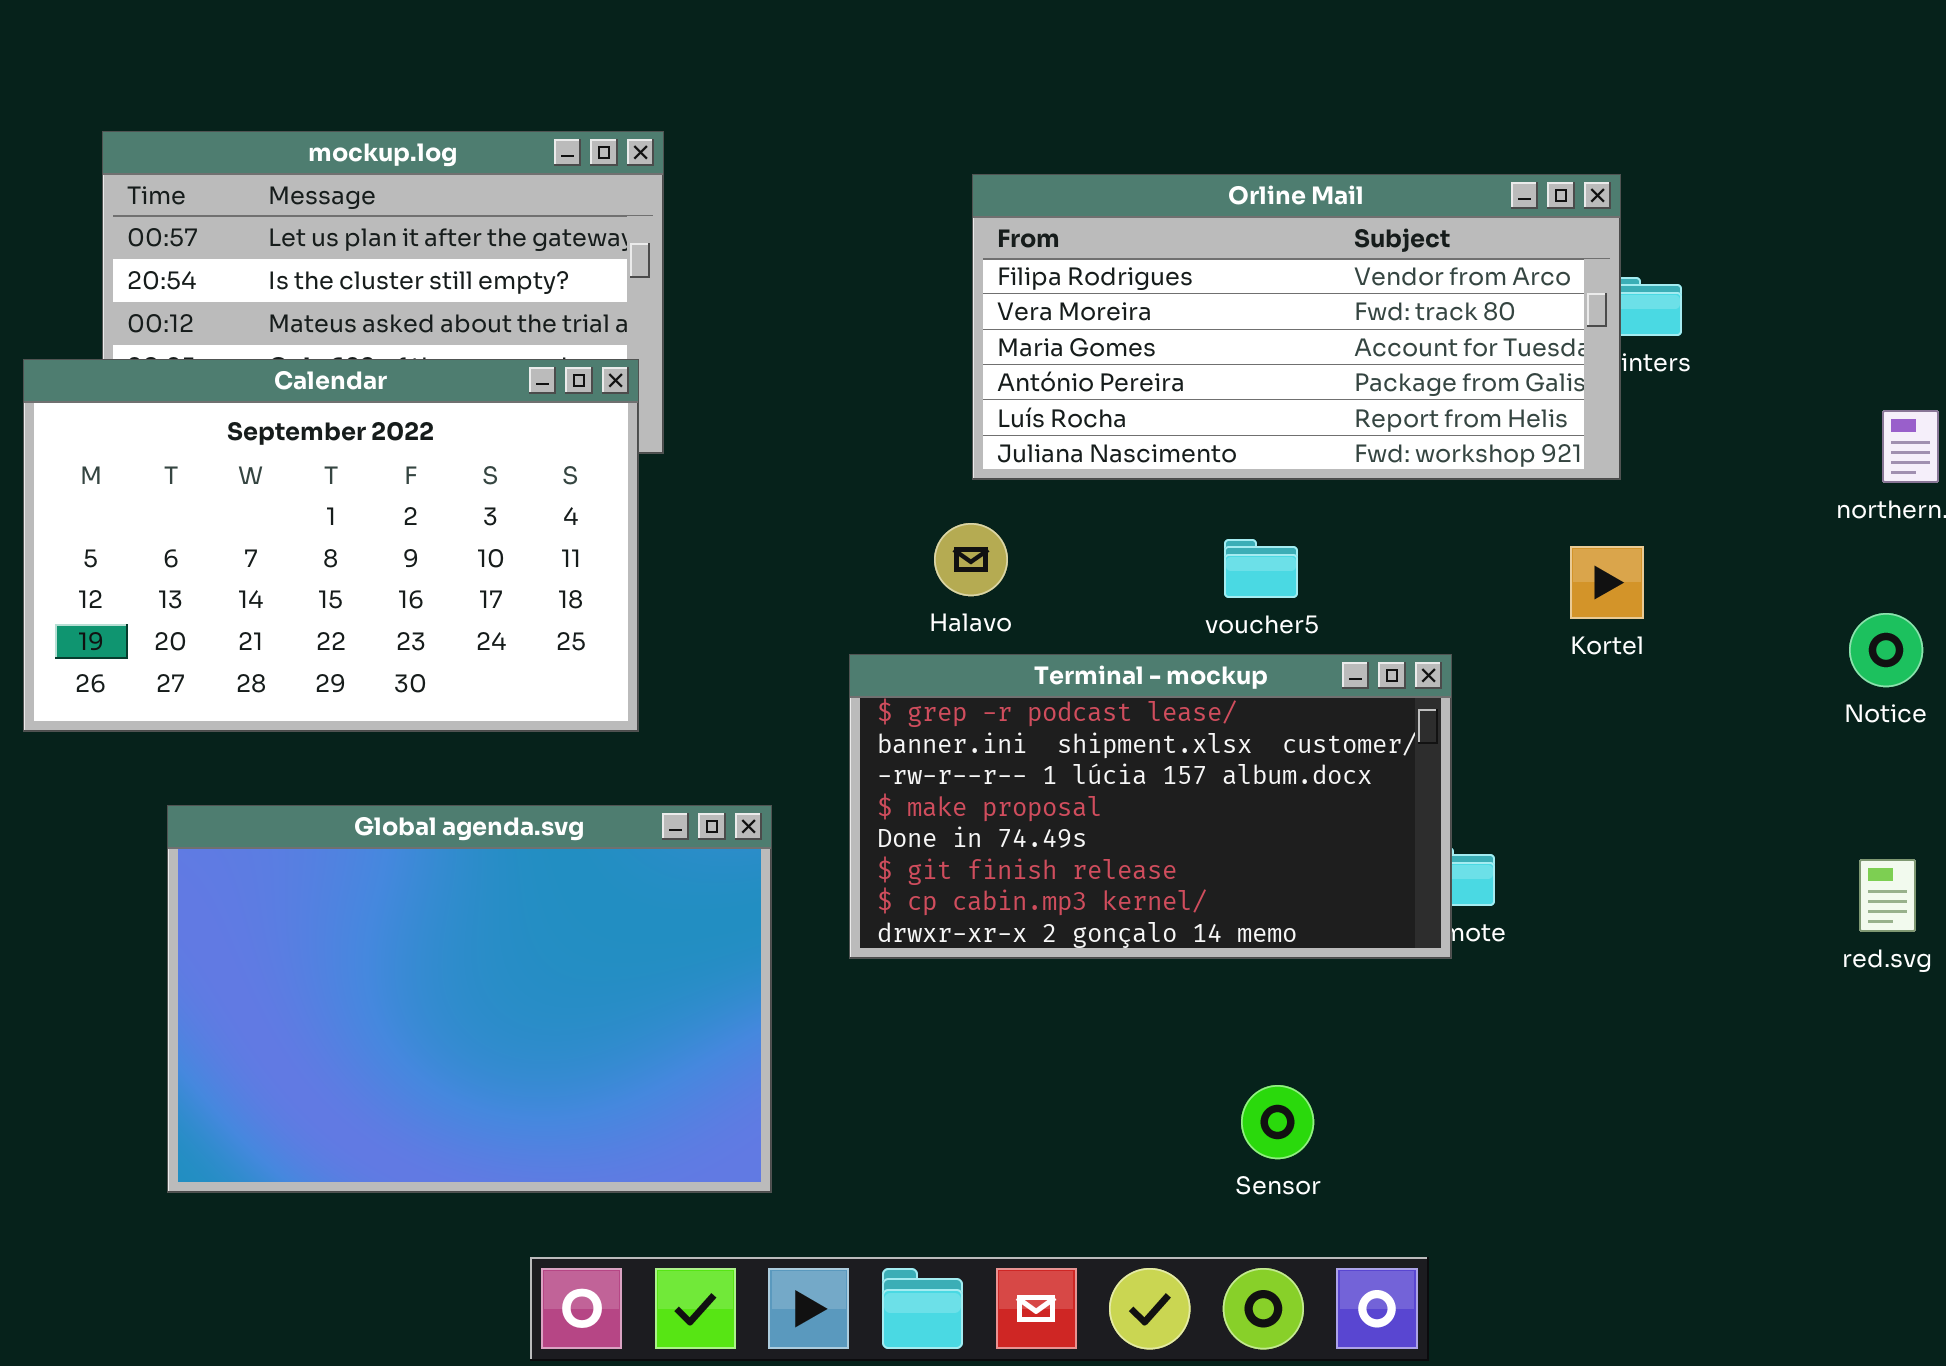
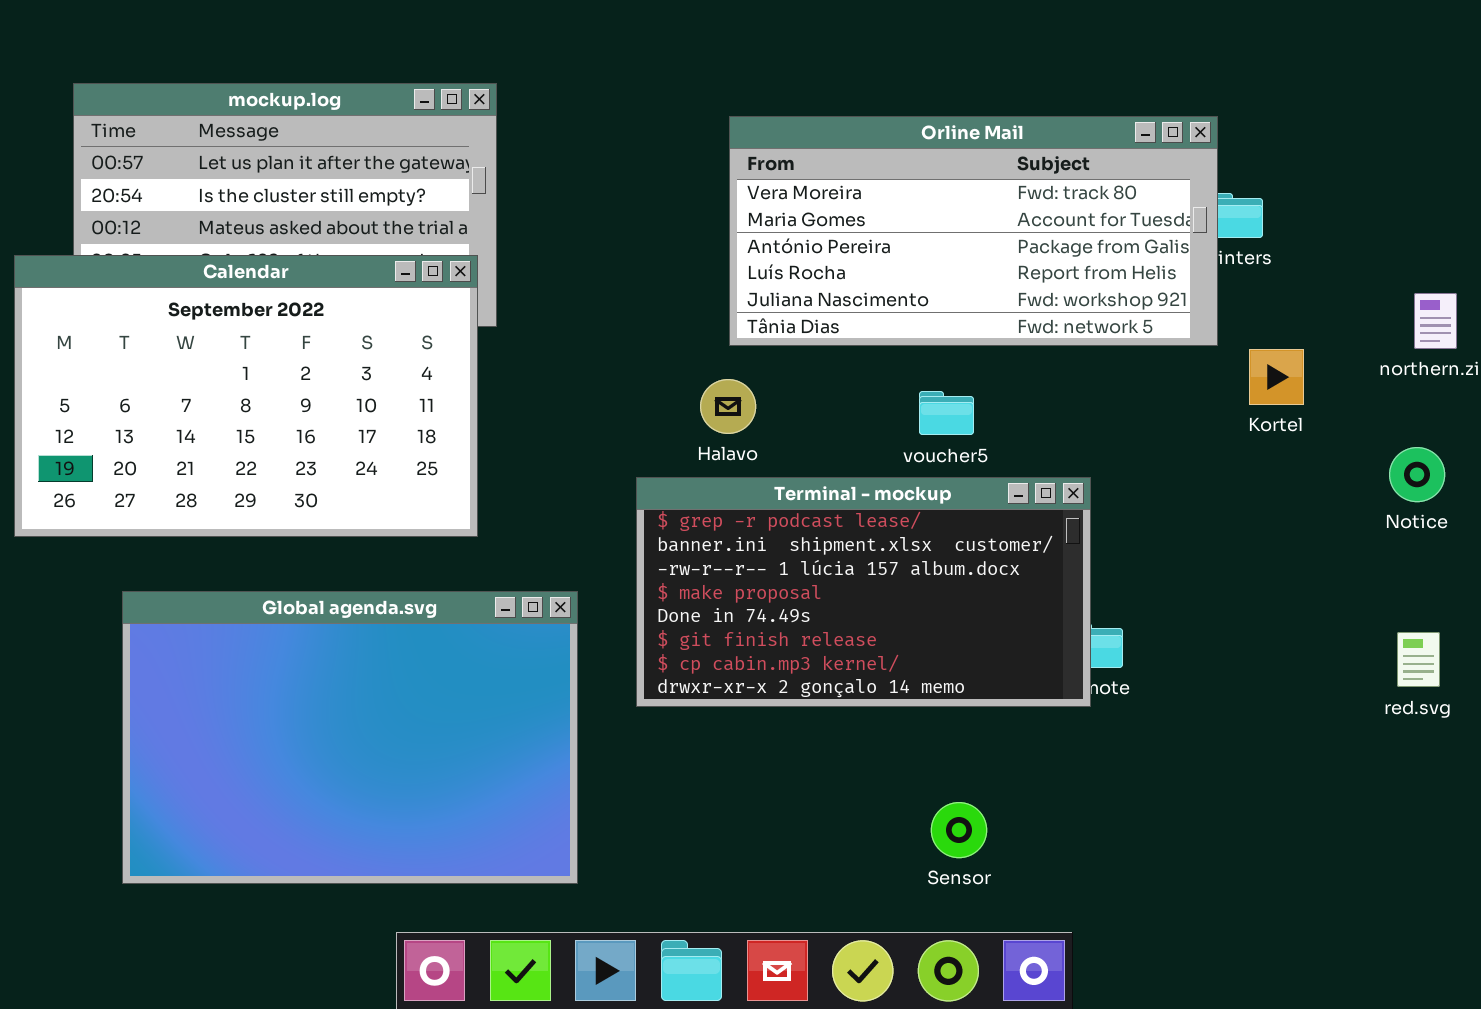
Orline Mail: [972,174,1621,480] -> [729,116,1218,346], scrolled down 1 row
Kortel: [1570,546,1644,619] -> [1249,349,1304,405], moved

